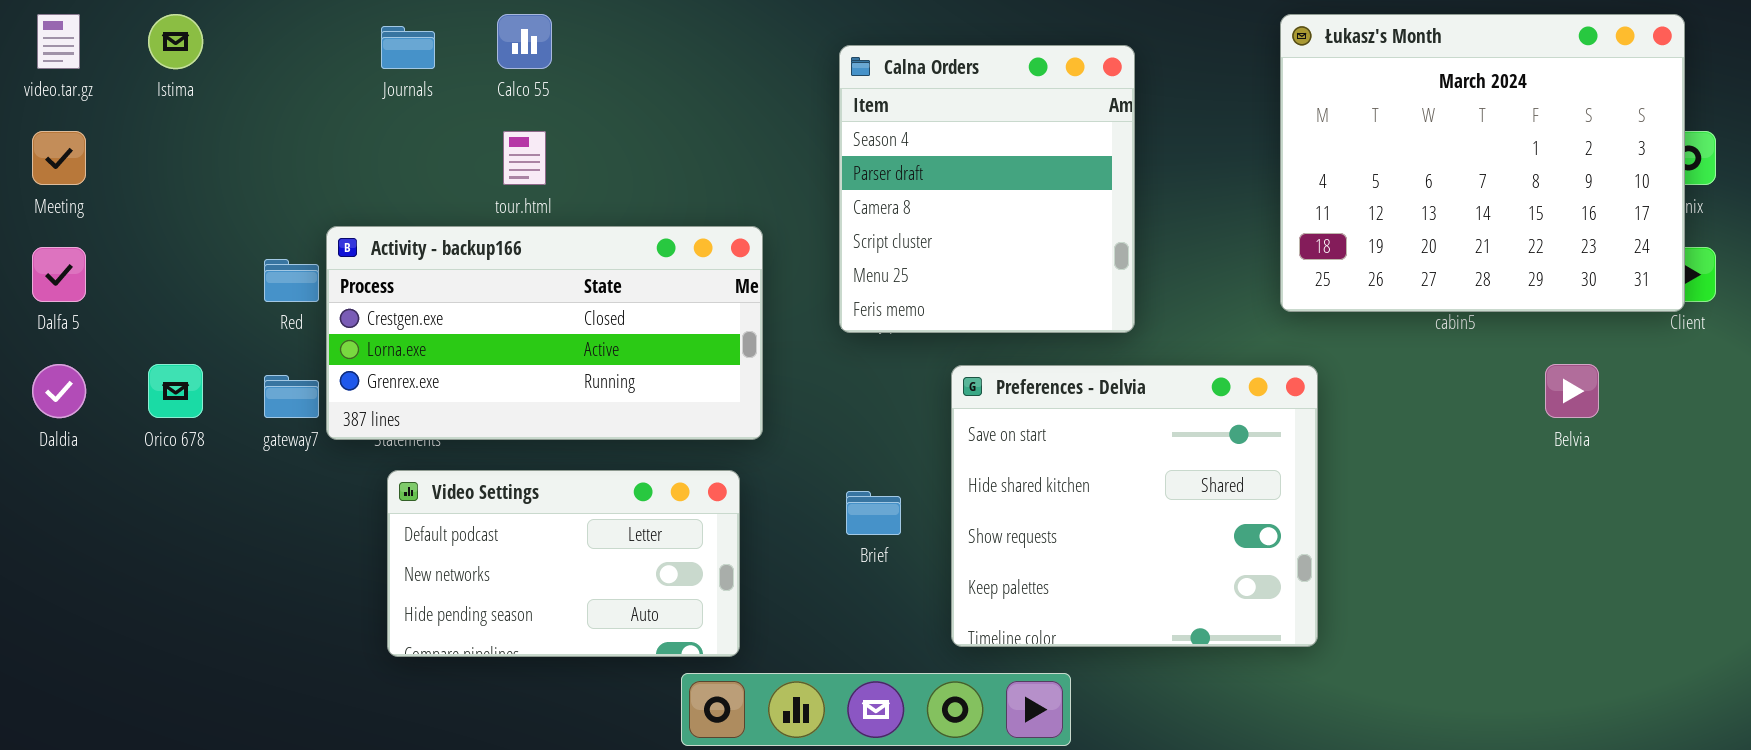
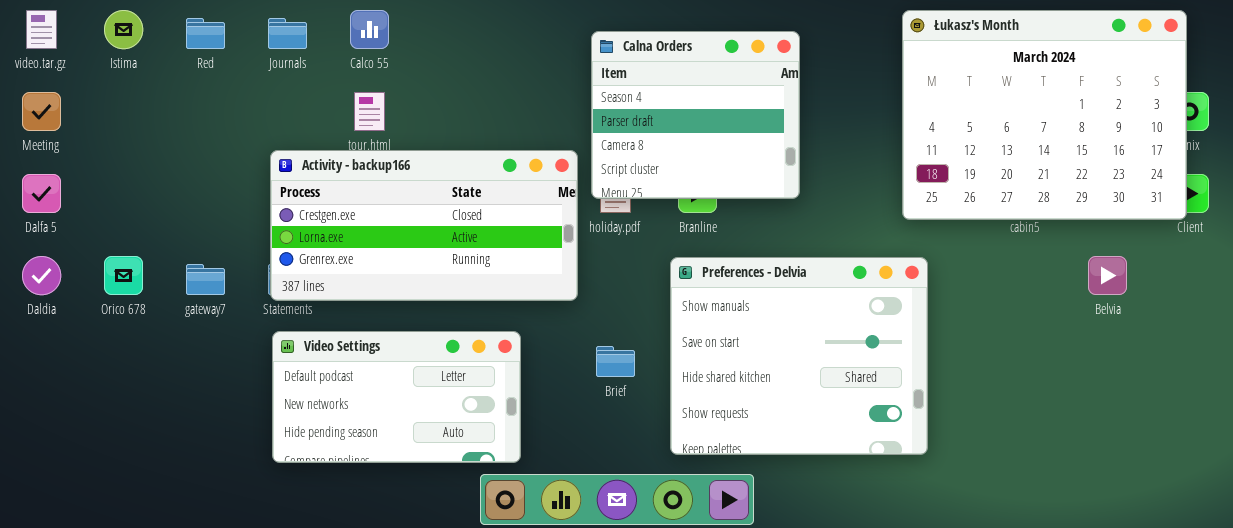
Calna Orders: [839,45,1135,333] -> [591,31,800,199], resized
Activity - backup166: [326,226,763,440] -> [270,150,578,301], moved
Red: [264,259,319,302] -> [186,18,225,49], moved
Preferences - Delvia: [951,365,1318,647] -> [670,257,928,455], scrolled up 1 row

